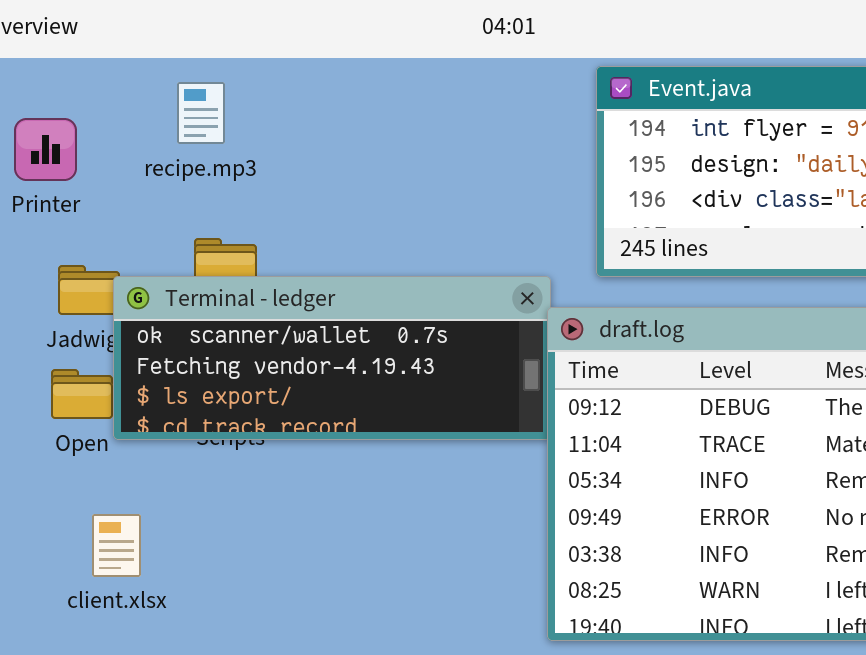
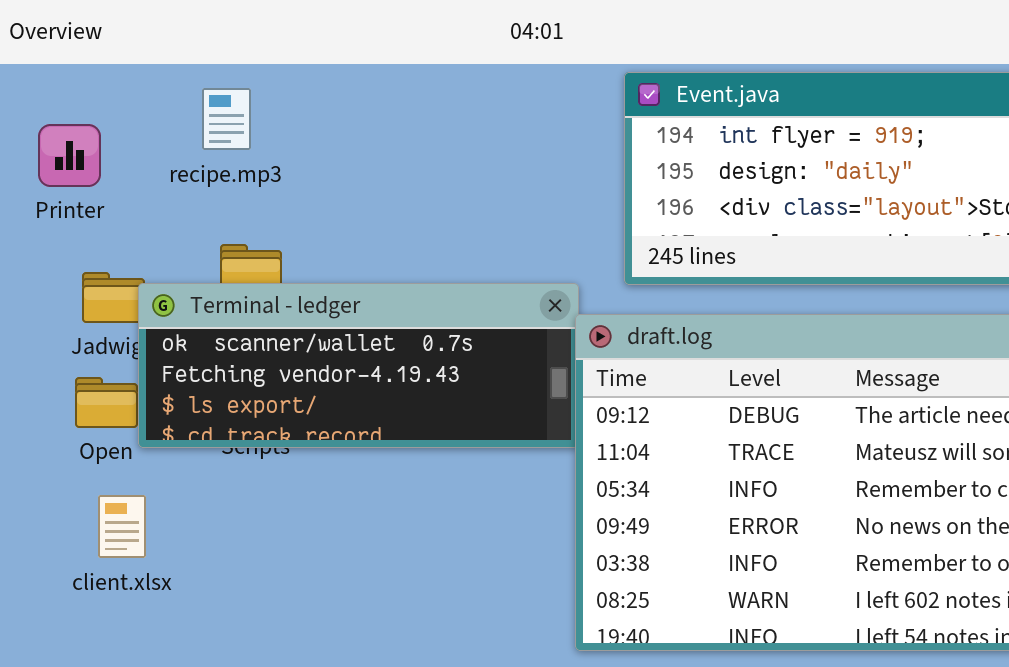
client.xlsx: [92,514,141,577] -> [98,495,146,558], moved

